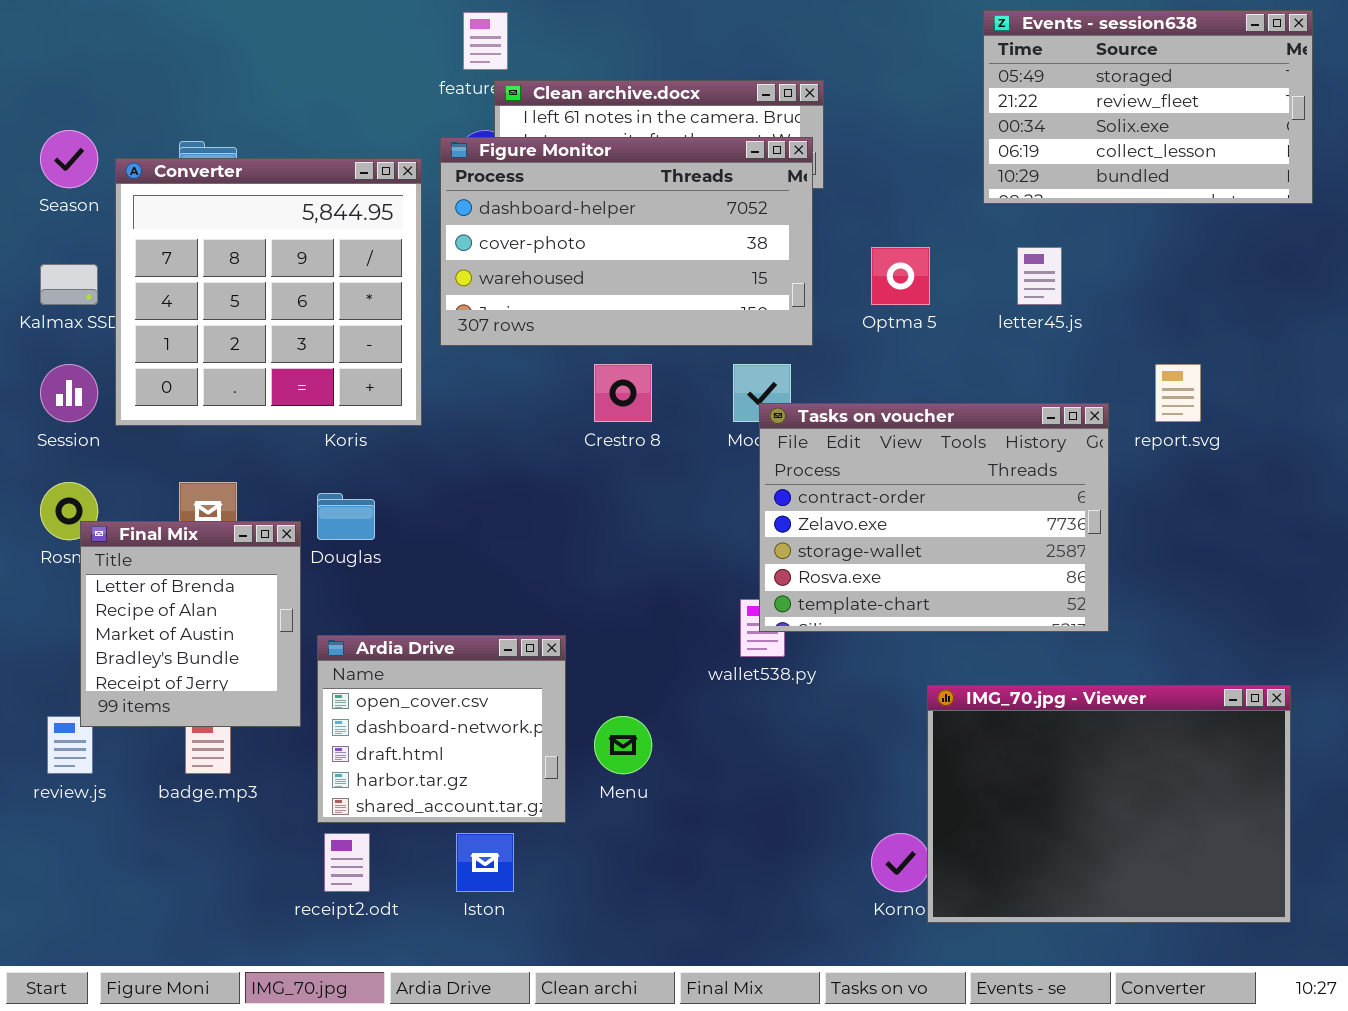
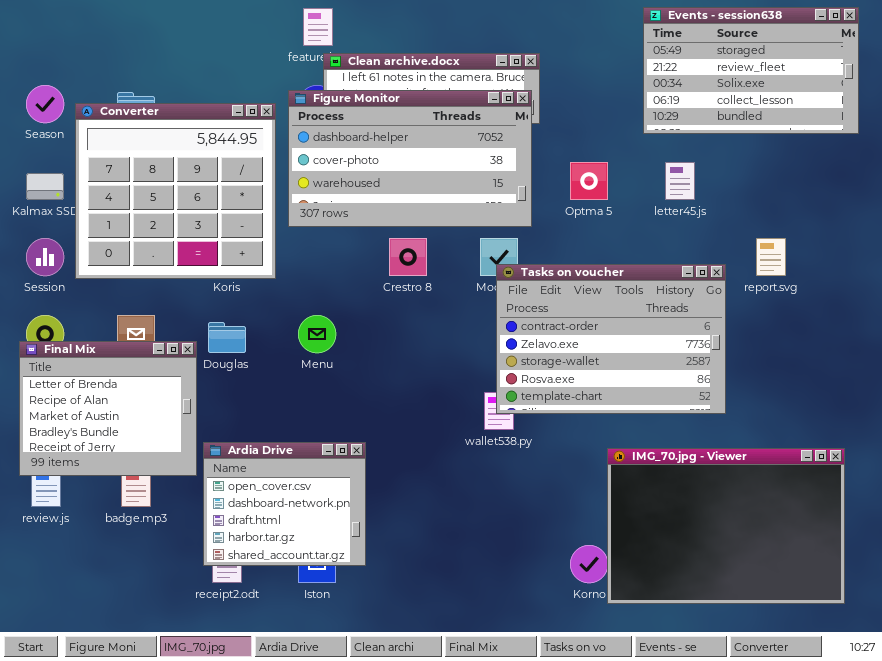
Final Mix: [80,521,301,727] -> [19,341,197,476], resized
Ardia Drive: [317,635,566,823] -> [203,442,366,566], moved
Menu: [594,716,652,774] -> [298,315,336,353], moved

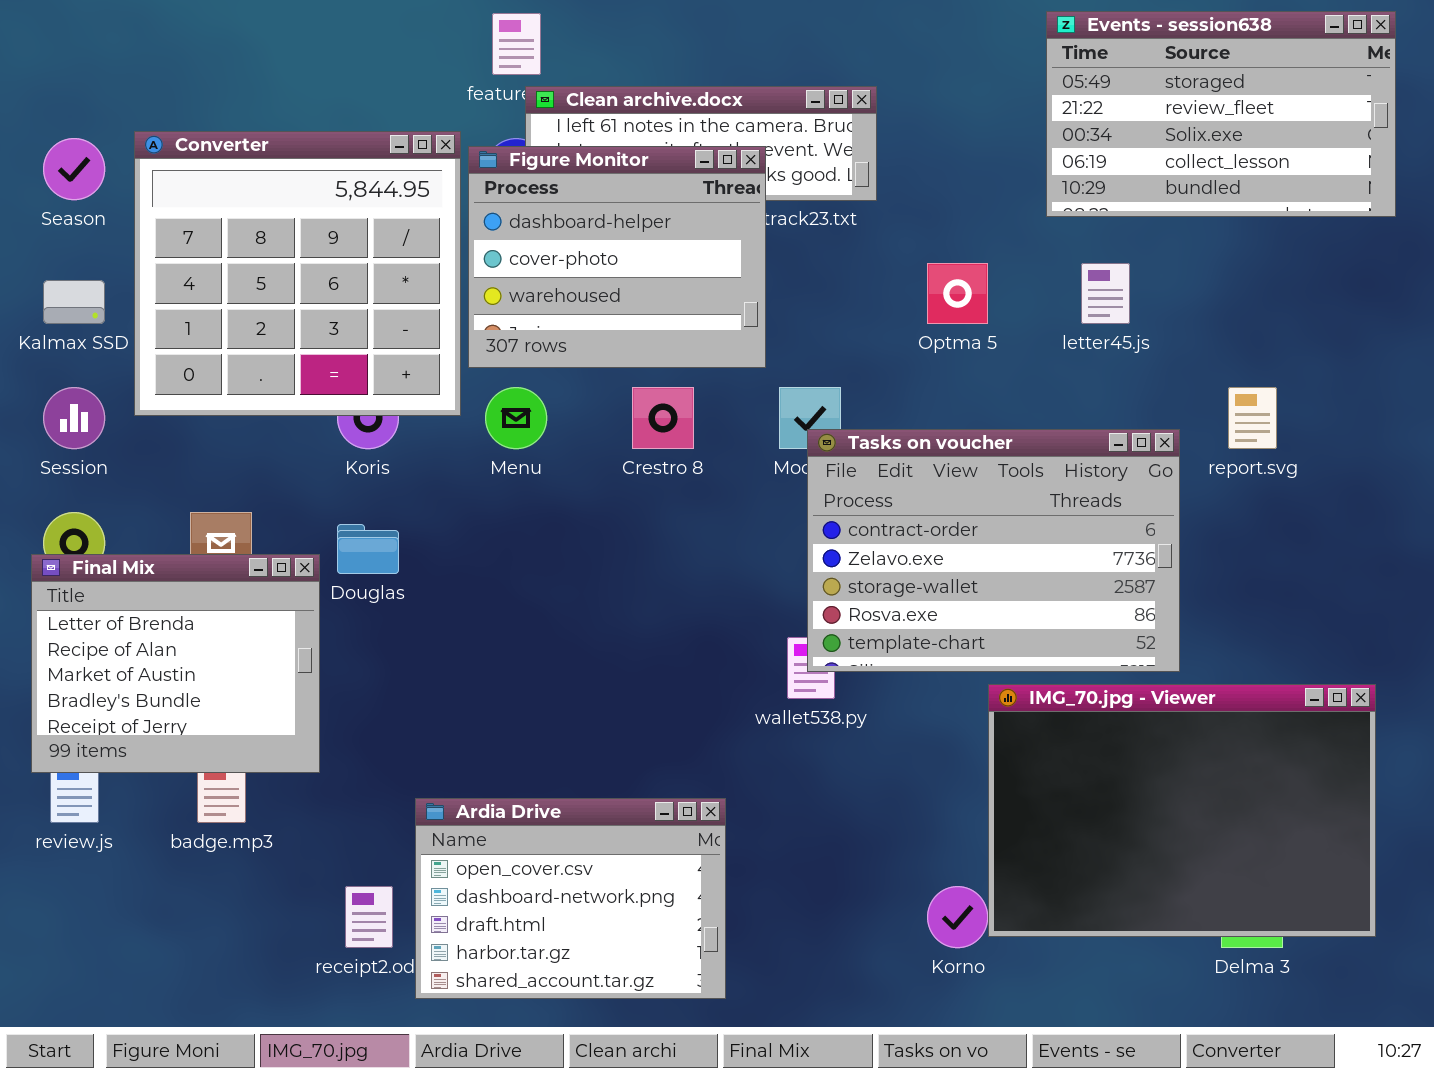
Figure Monitor: [288,90,532,227] -> [468,146,766,368], resized
Converter: [75,103,276,279] -> [134,131,461,416], moved
Menu: [298,315,336,353] -> [485,387,547,449], moved
Ardia Drive: [203,442,366,566] -> [415,798,726,999], moved, resized
IMG_70.jpg - Viewer: [607,448,845,604] -> [988,684,1376,937], moved

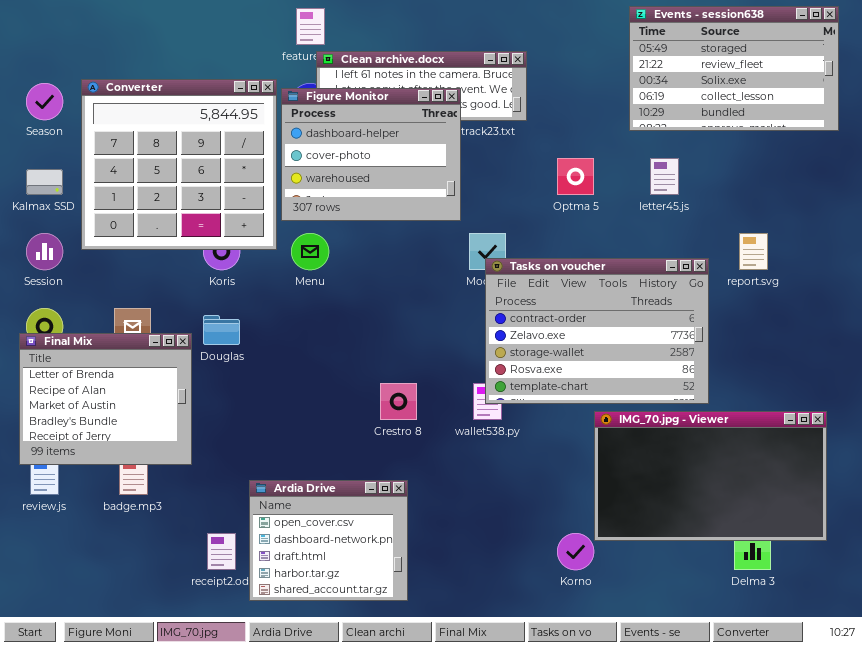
Crestro 8: [632,387,694,449] -> [380,383,417,420], moved
IMG_70.jpg - Viewer: [988,684,1376,937] -> [594,411,827,541], resized
Ardia Drive: [415,798,726,999] -> [249,480,408,601], resized

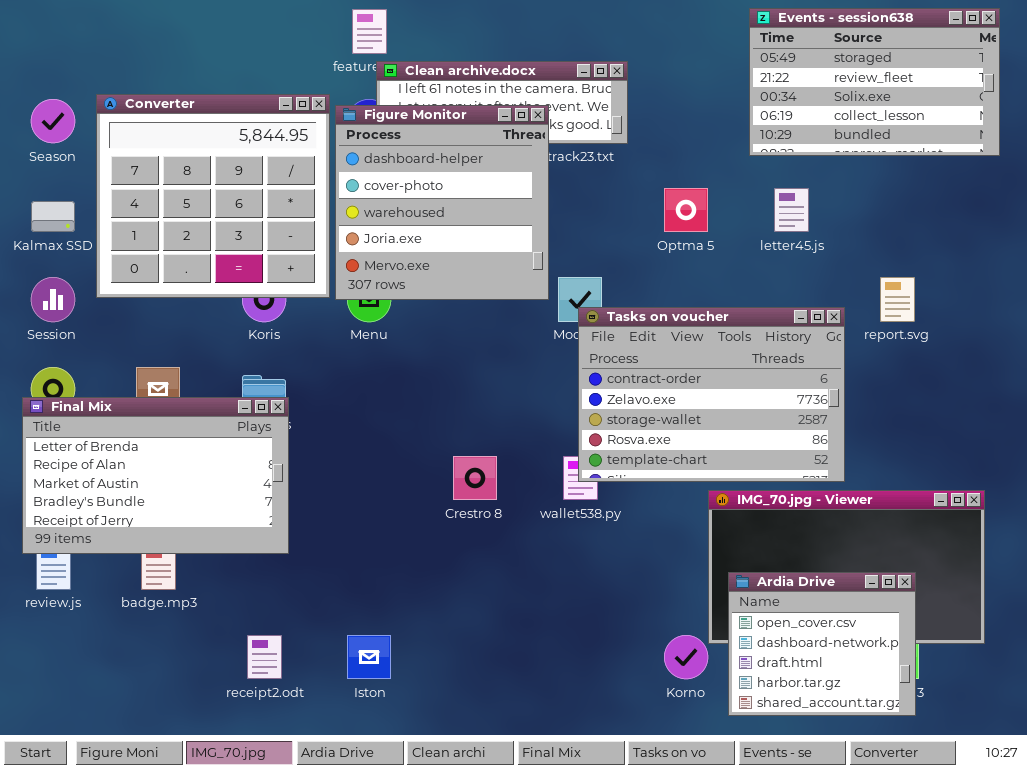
Figure Monitor: [281,88,461,221] -> [335,105,549,300], resized
Final Mix: [19,333,192,465] -> [22,397,289,554], resized
Ardia Drive: [249,480,408,601] -> [728,572,916,716], moved

